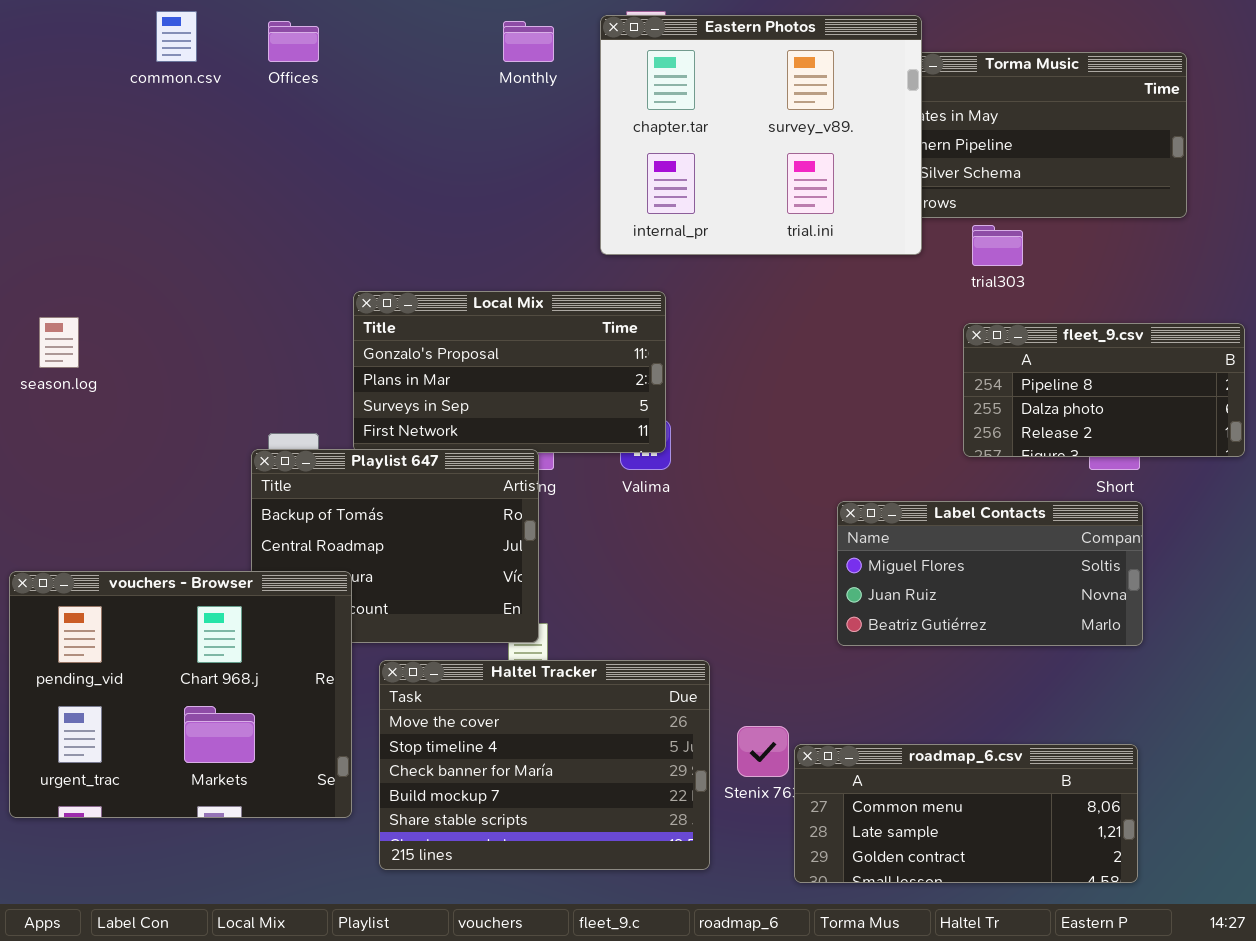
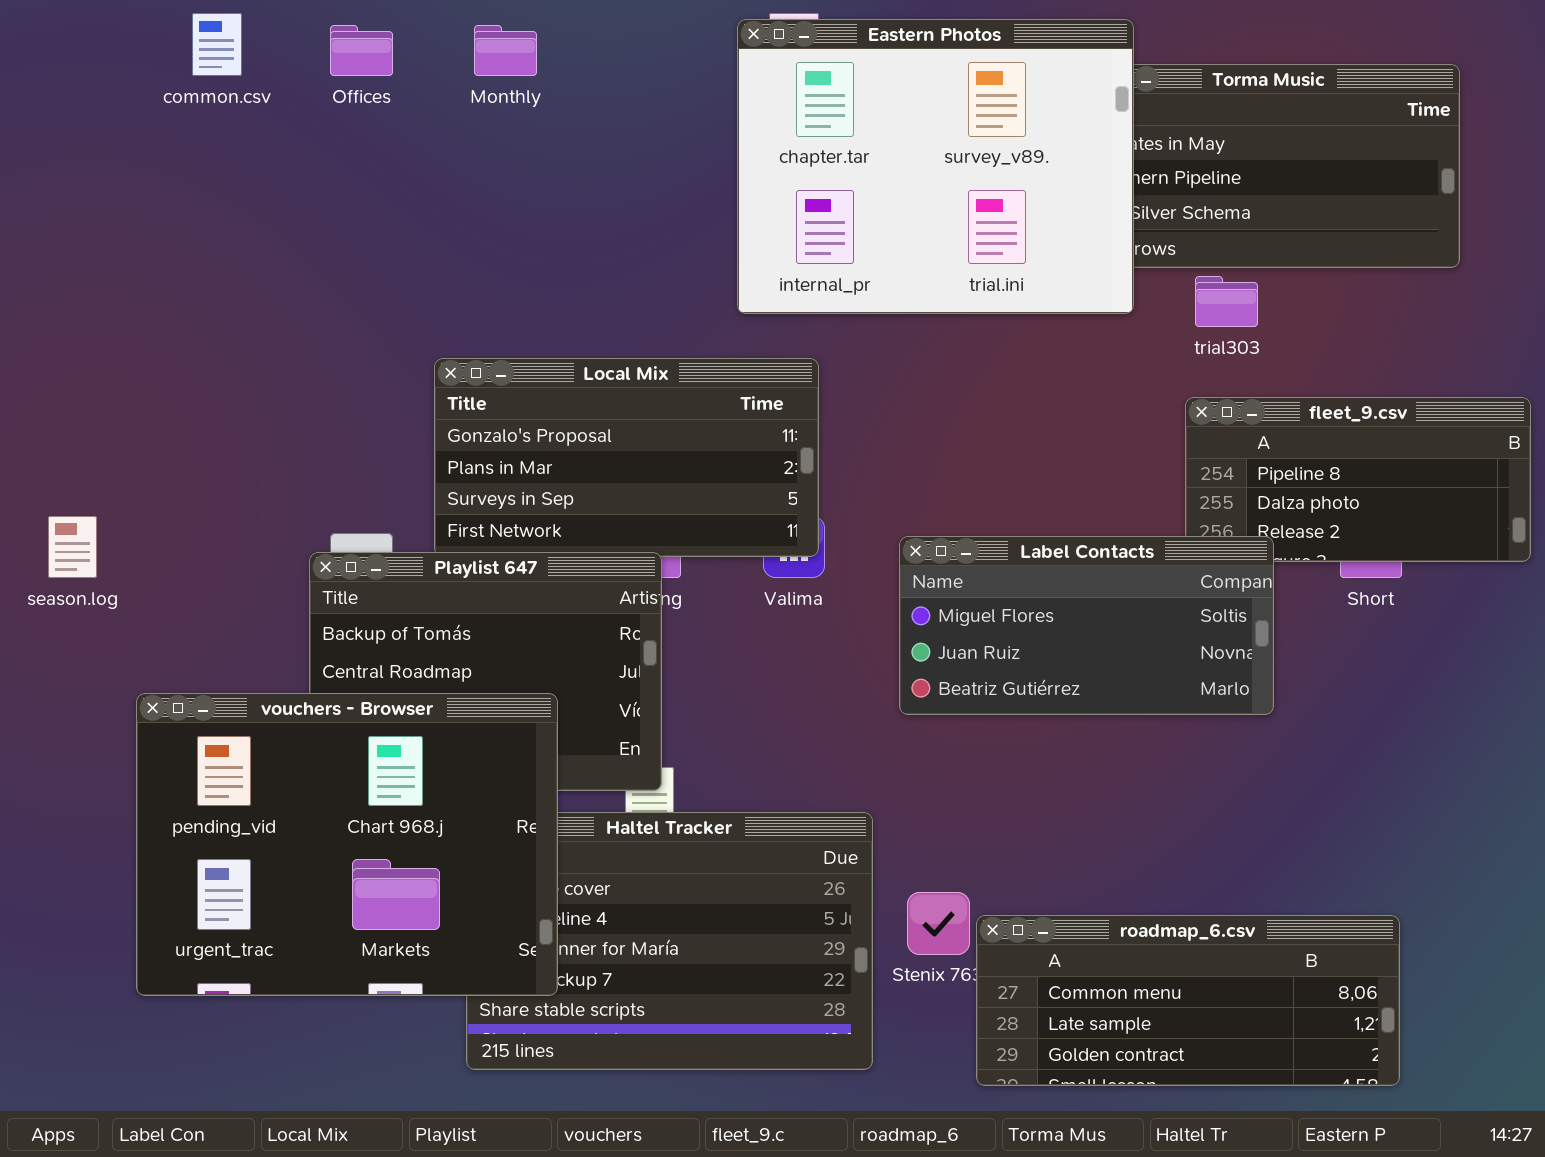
Monthly: [503,21,554,62] -> [474,25,537,76], moved
season.log: [39,317,79,368] -> [48,516,97,578], moved
Label Contacts: [837,501,1143,646] -> [899,536,1274,715], moved
vouchers - Browser: [9,571,352,818] -> [136,693,558,996], moved

